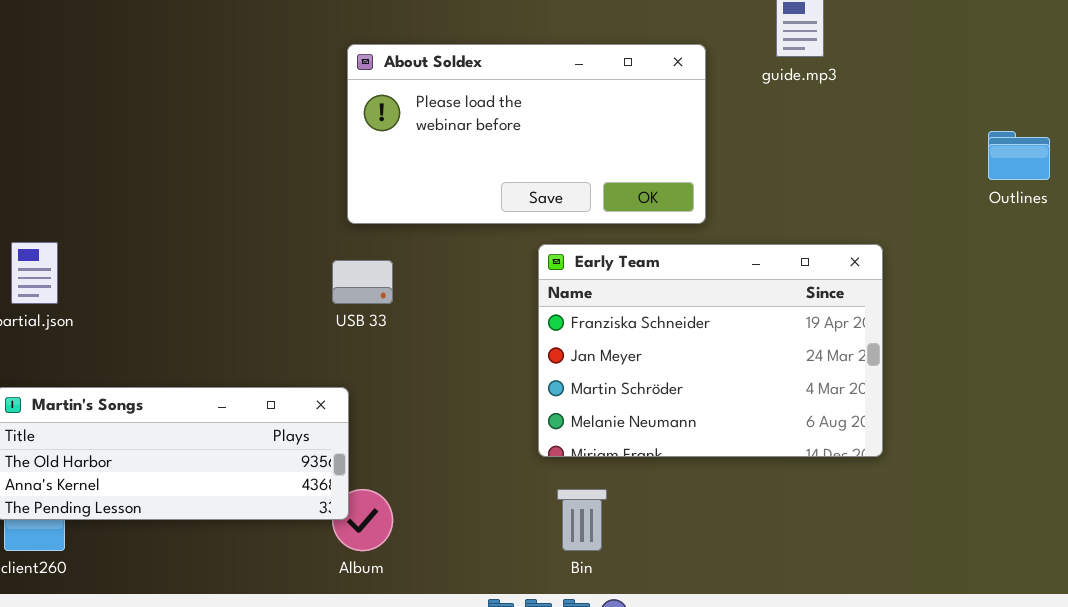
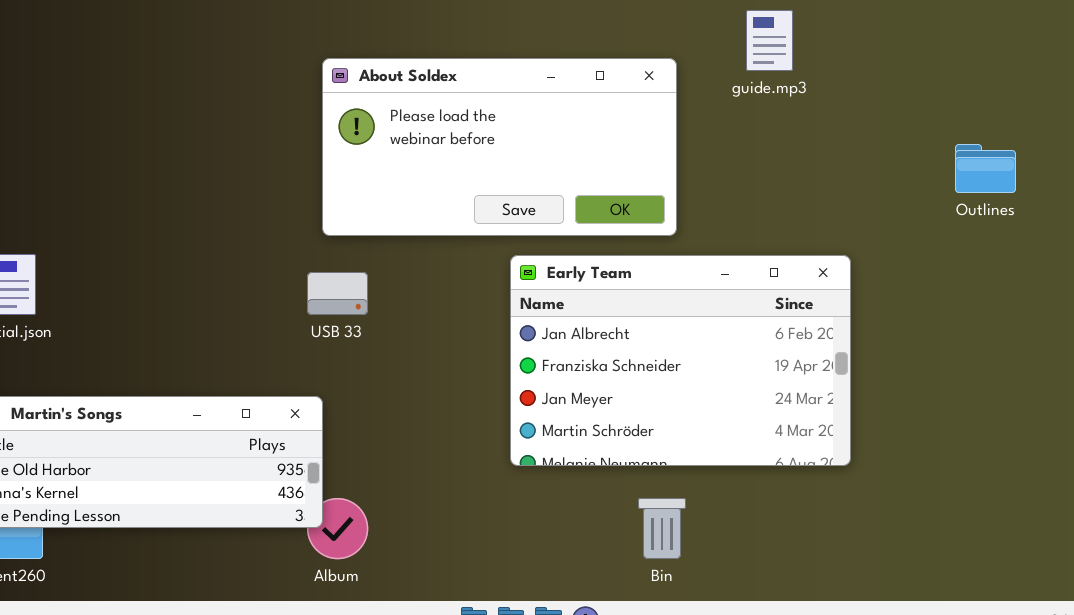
Early Team: [538,244,883,457] -> [510,255,851,466], scrolled up 1 row
Bin: [557,489,607,551] -> [638,498,686,559], moved

